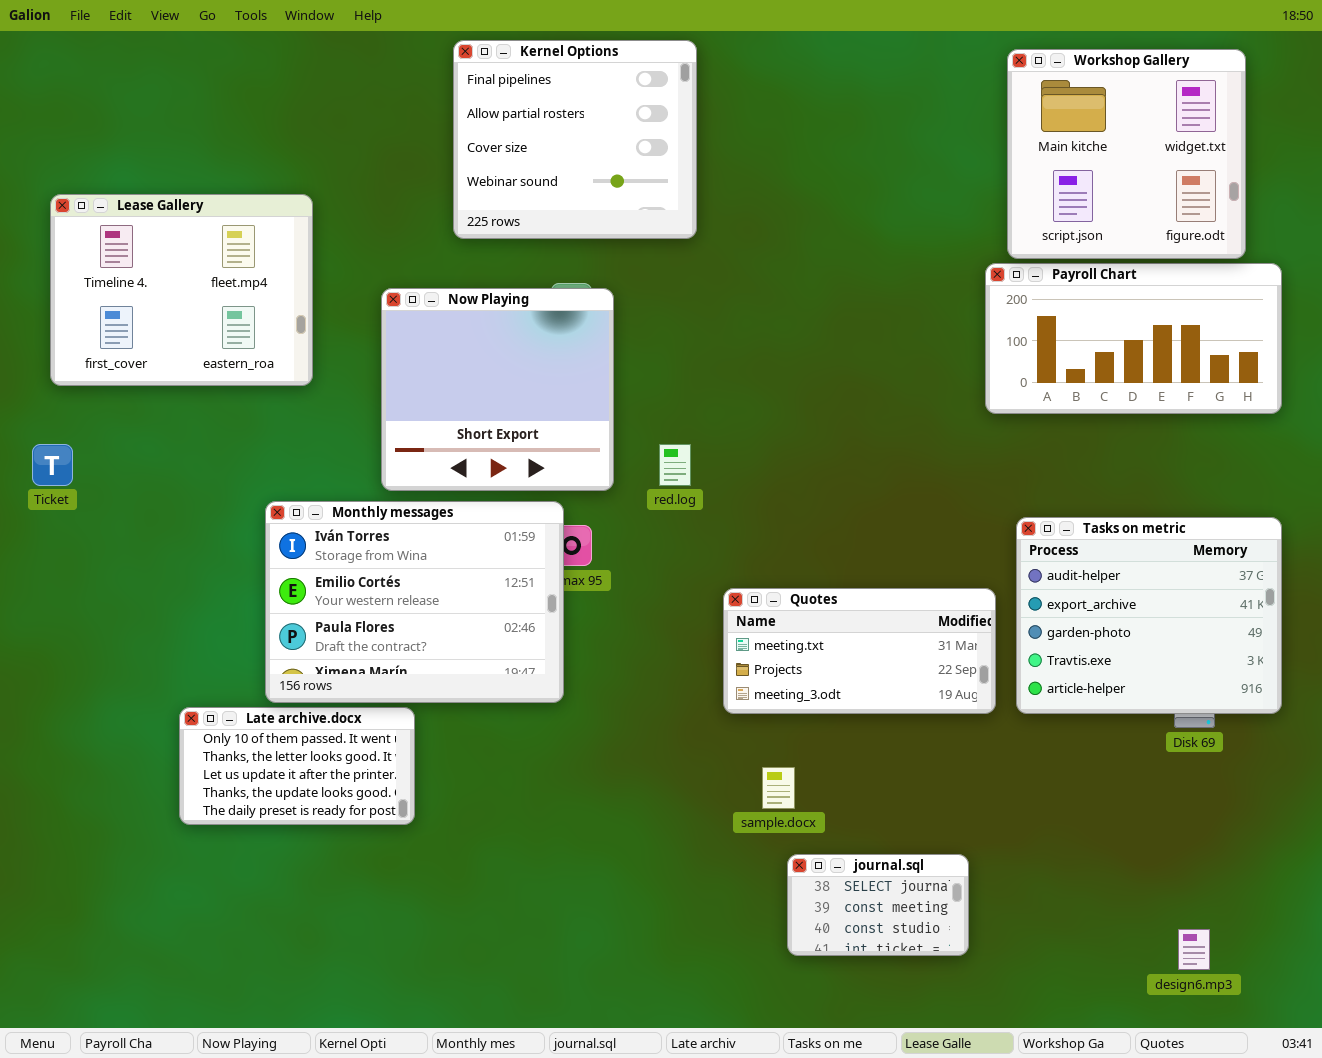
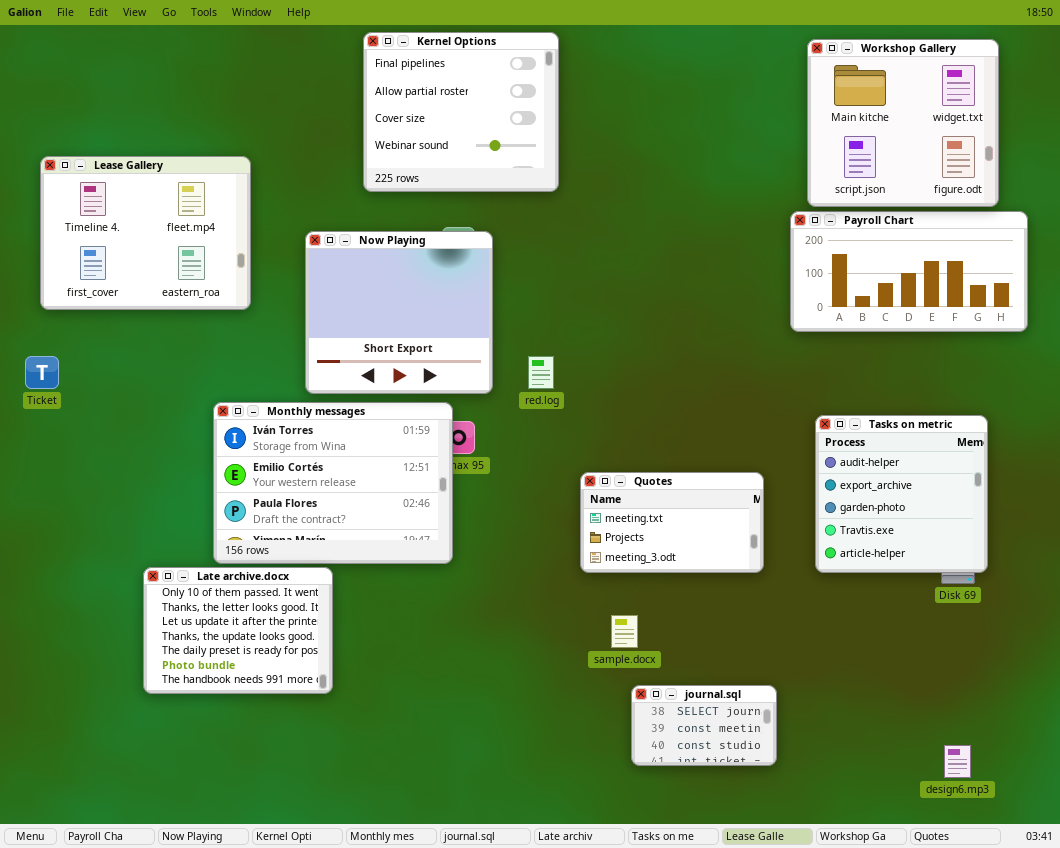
Tasks on metric: [1016,517,1282,714] -> [815,415,988,573], resized
Quotes: [723,588,996,714] -> [580,472,764,573], resized
Late archive.docx: [179,707,415,825] -> [143,567,333,694], resized

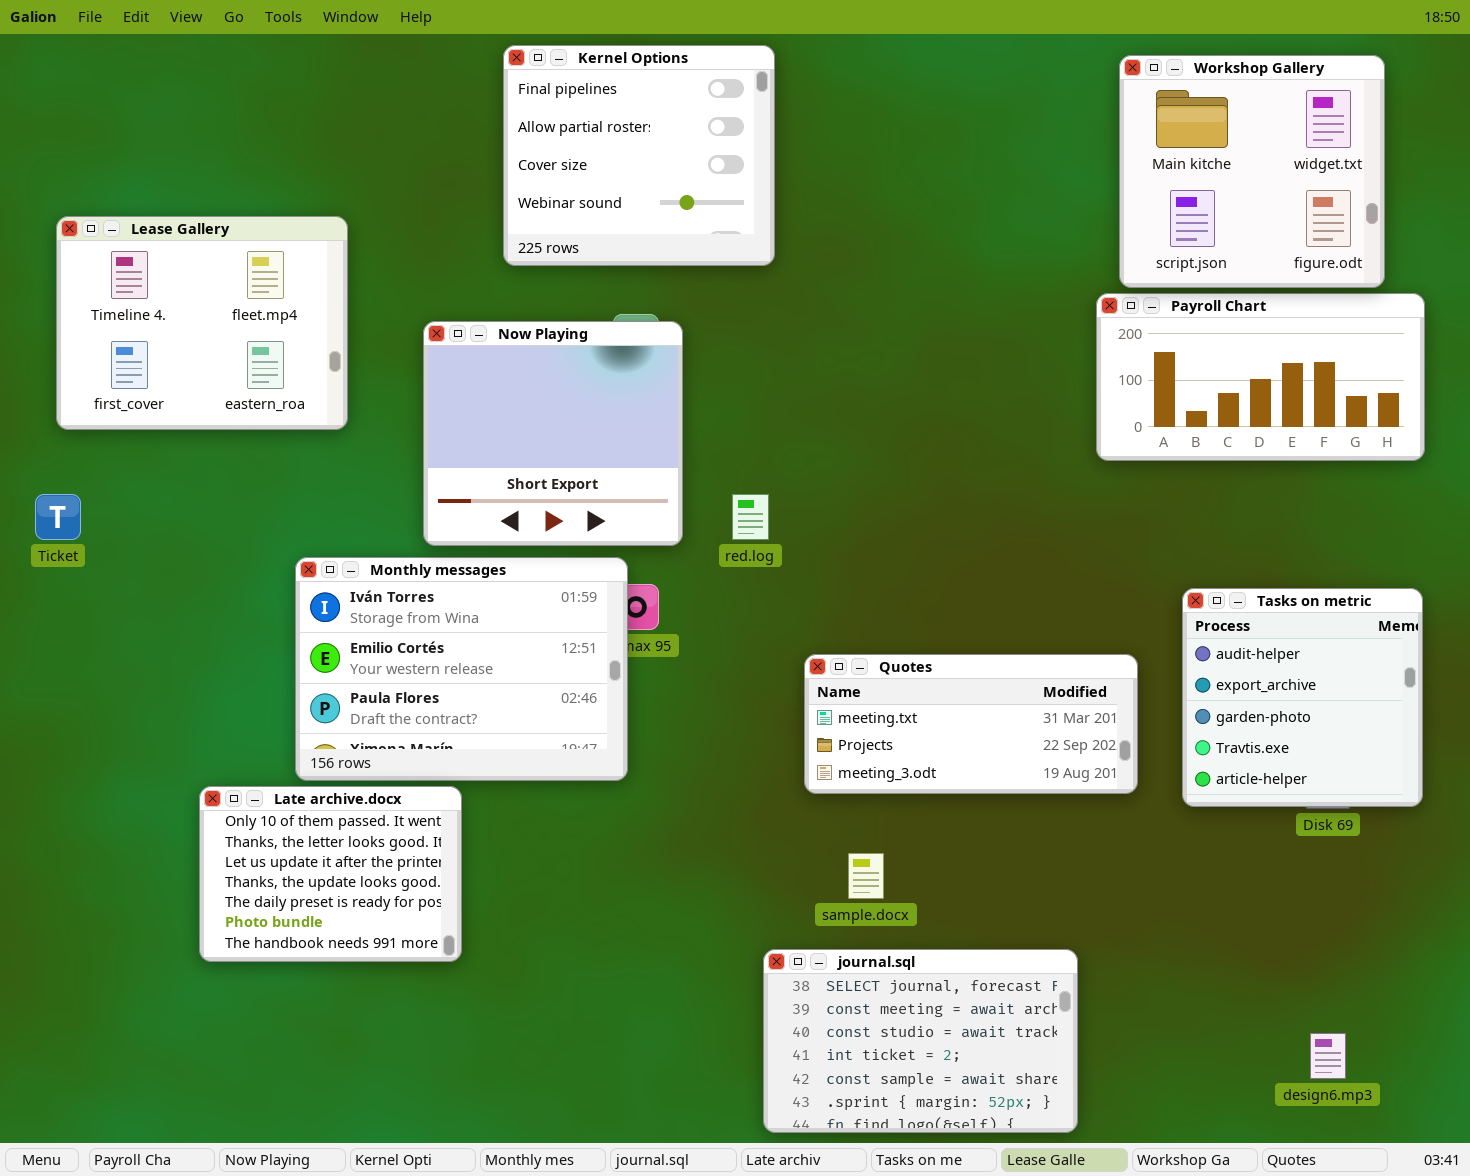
Tasks on metric: [815,415,988,573] -> [1182,588,1423,807], moved
Quotes: [580,472,764,573] -> [804,654,1138,794], resized
journal.sql: [631,685,777,766] -> [763,949,1078,1133], resized

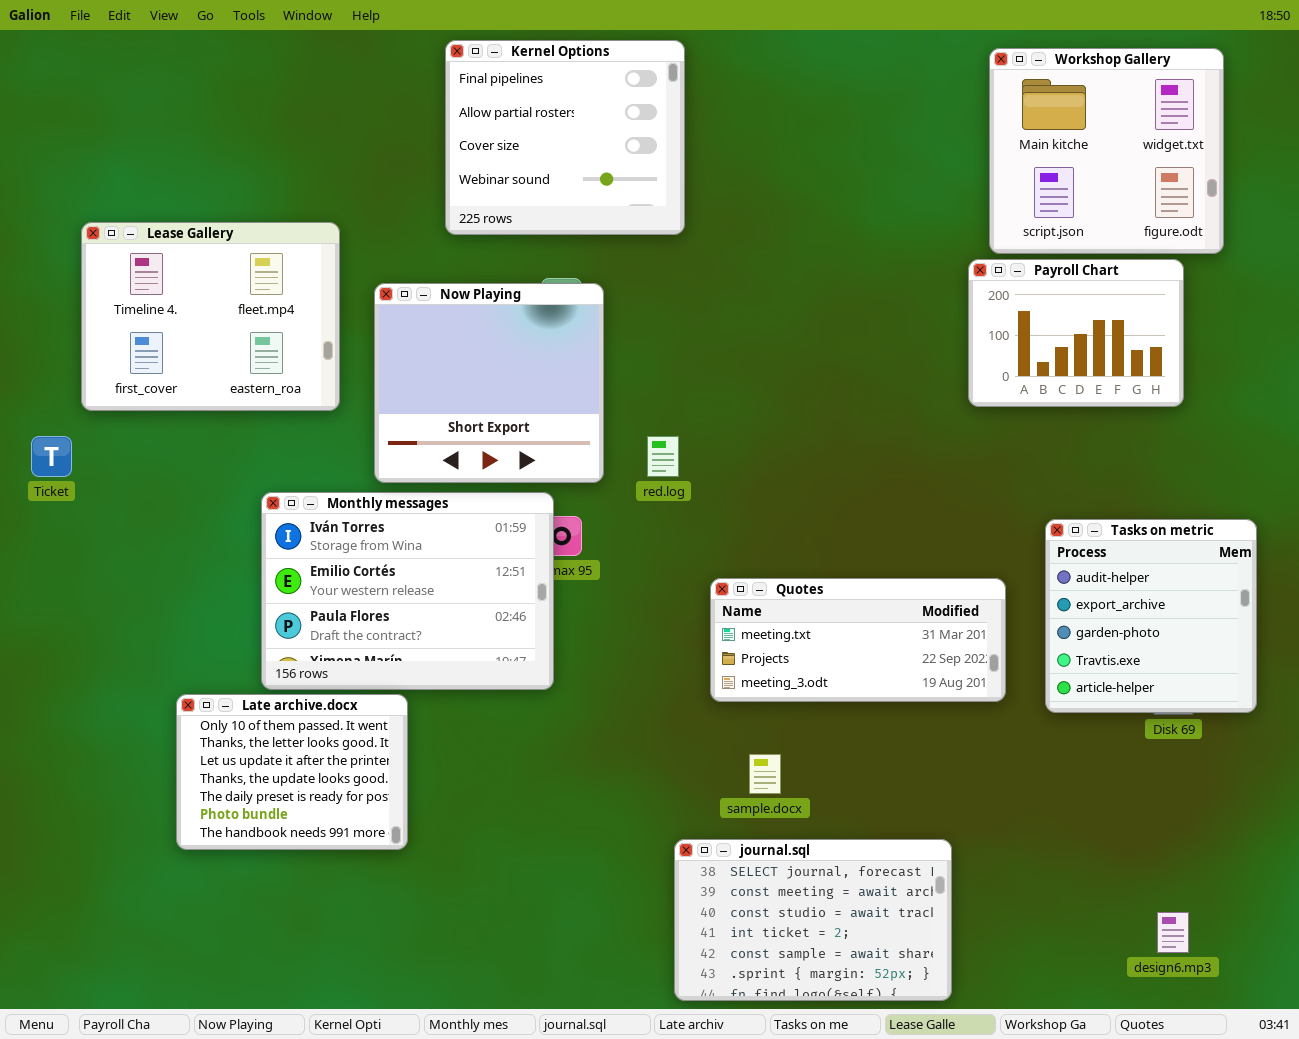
Lease Gallery: [56,216,348,430] -> [81,222,340,411], moved
Payroll Chart: [1096,293,1425,461] -> [968,259,1184,407], resized

